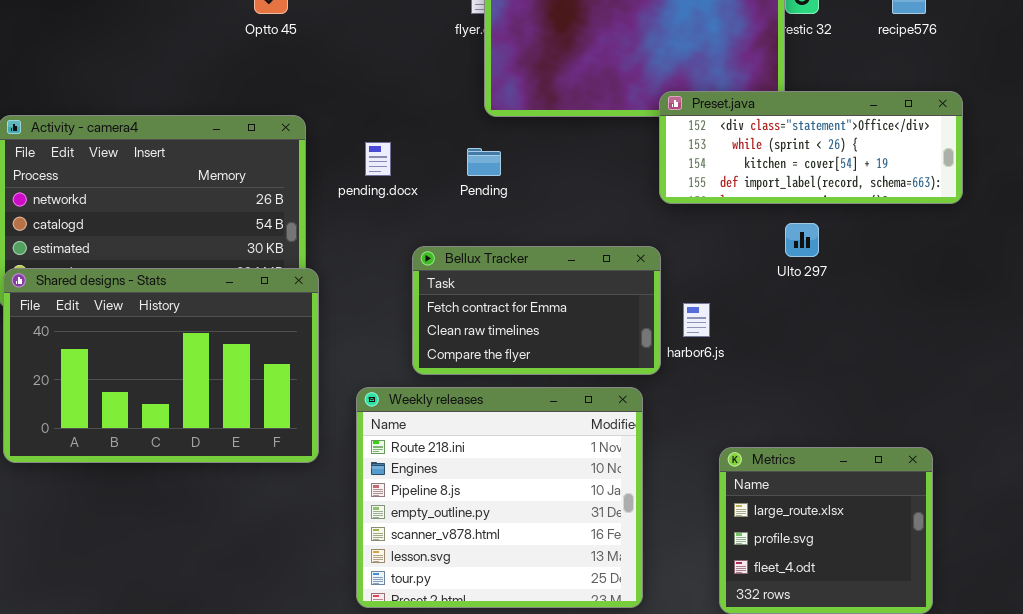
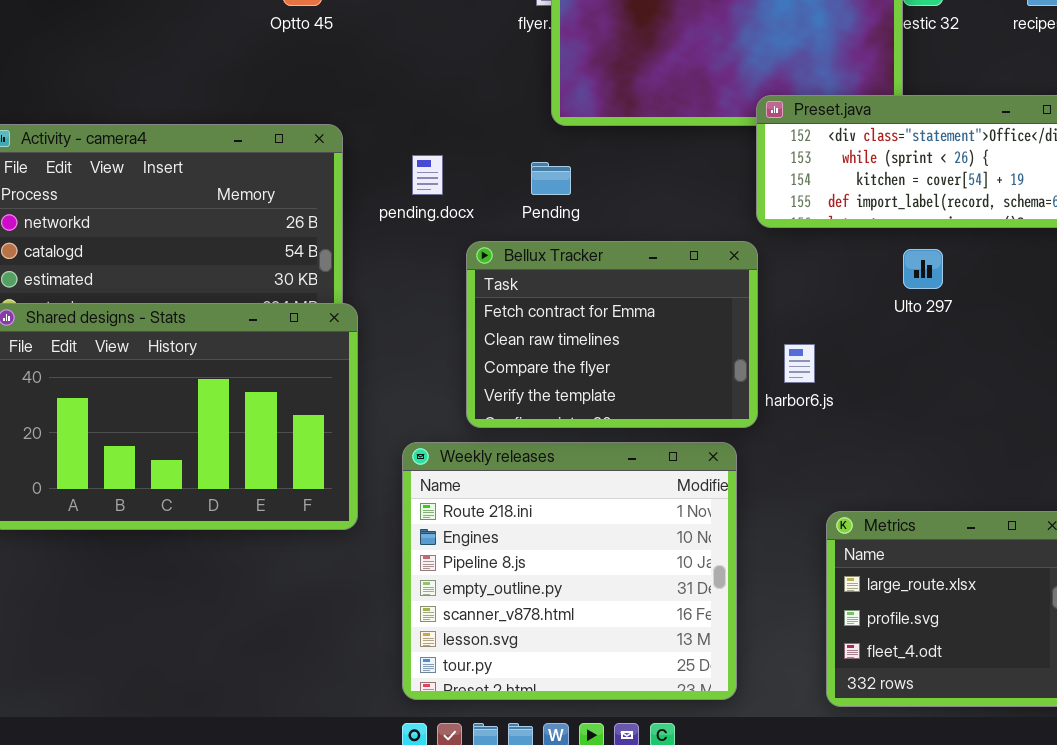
Bellux Tracker: [412,246,661,375] -> [466,241,758,428], resized

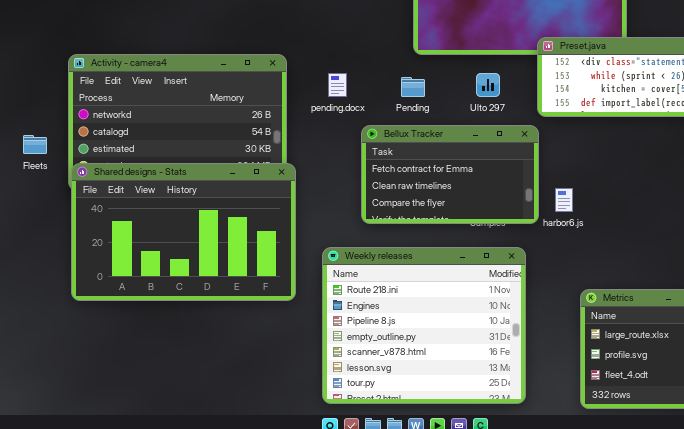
Bellux Tracker: [466,241,758,428] -> [361,125,539,224], resized
Ulto 297: [903,249,943,289] -> [476,73,500,97], moved

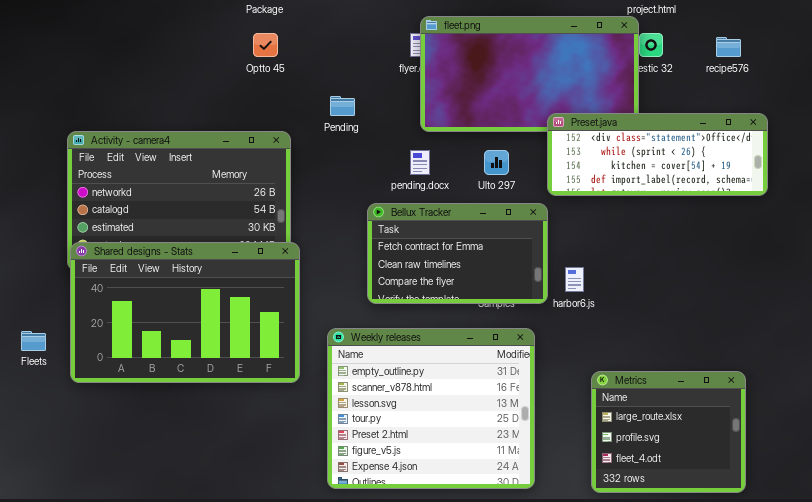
pending.docx: [328,73,347,97] -> [410,150,430,175], moved
Pending: [401,77,425,97] -> [330,96,355,116], moved
Fleets: [23,135,47,154] -> [21,331,46,351], moved
Weekly releases: [322,247,526,404] -> [327,328,535,489], scrolled down 3 rows

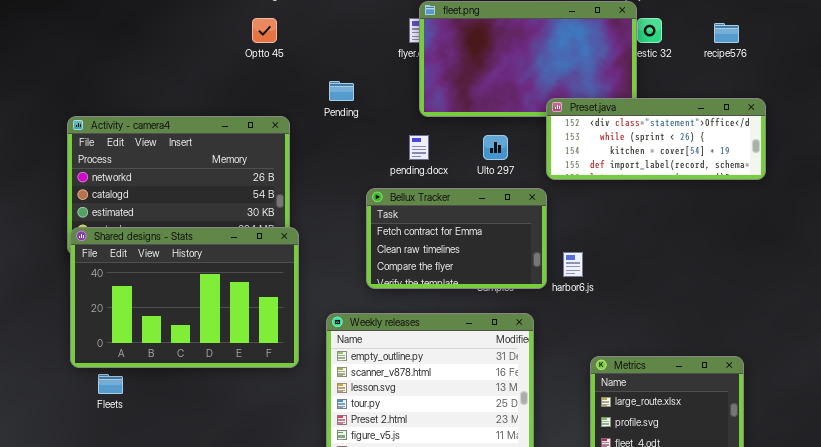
Fleets: [21,331,46,351] -> [98,374,123,394], moved

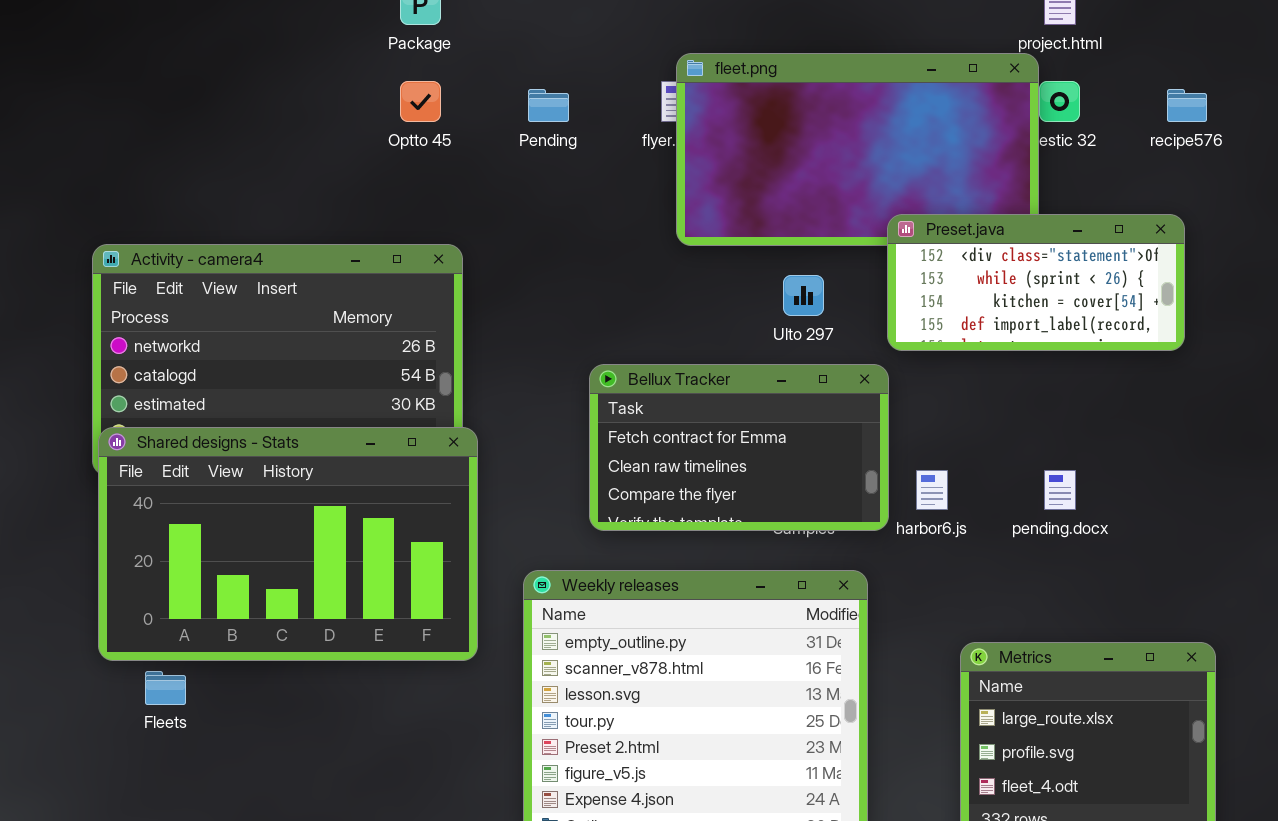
Pending: [329,81,354,101] -> [528,89,569,122], moved
Preset.java: [546,98,766,180] -> [887,214,1185,351], resized
pending.docx: [409,135,429,160] -> [1044,470,1076,510], moved

